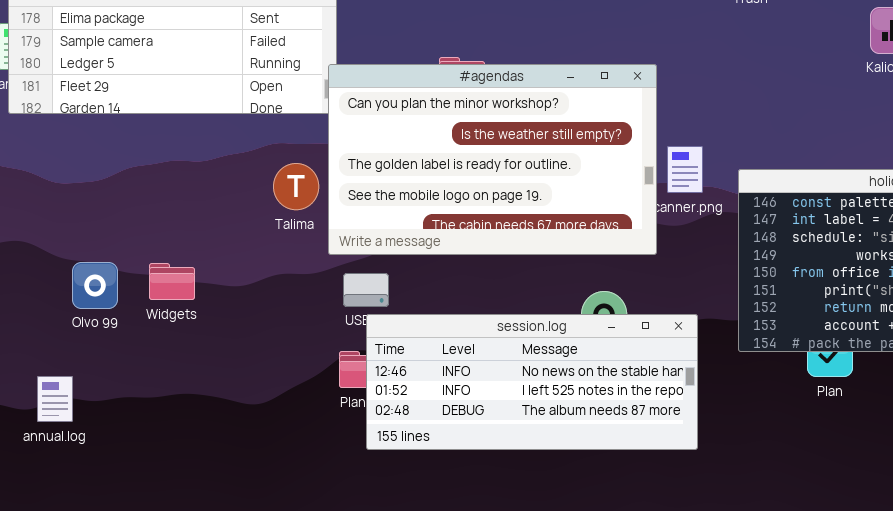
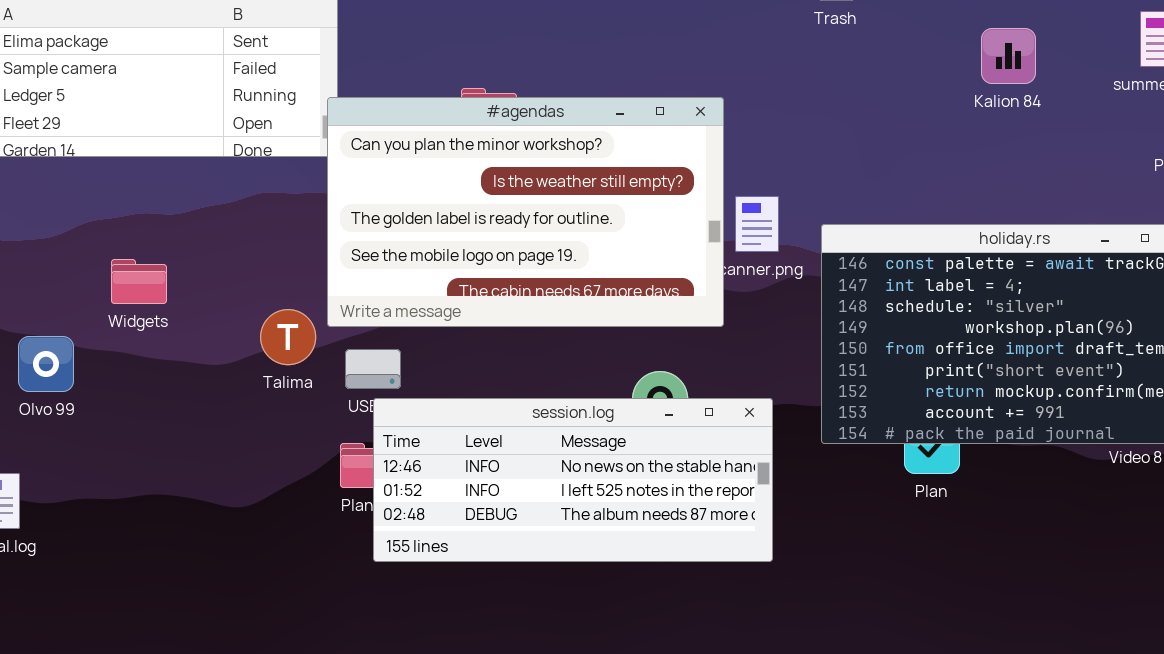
Talima: [273,163,319,210] -> [260,309,316,365], moved
Widgets: [149,263,195,300] -> [111,259,167,304], moved

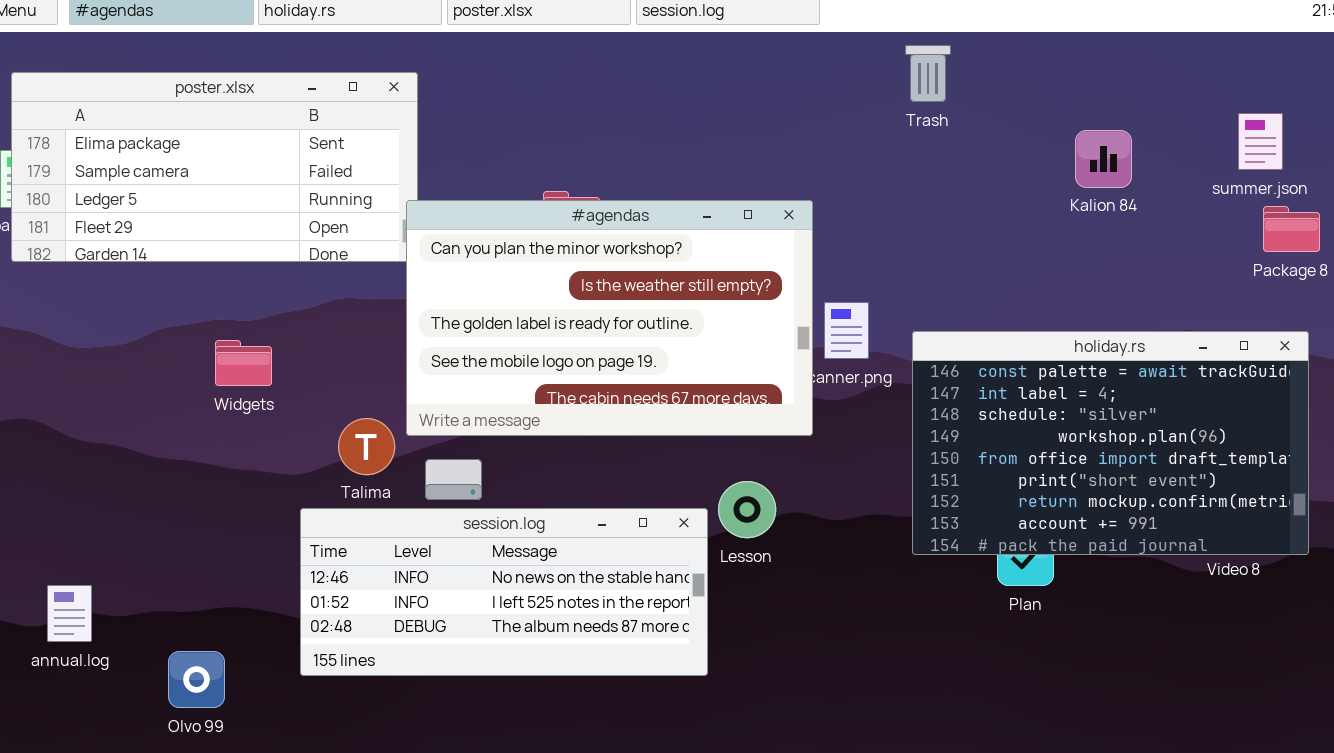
Widgets: [111,259,167,304] -> [215,340,272,386], moved
Olvo 99: [18,336,74,392] -> [168,651,225,708], moved
session.log: [373,398,773,562] -> [300,508,708,676], moved

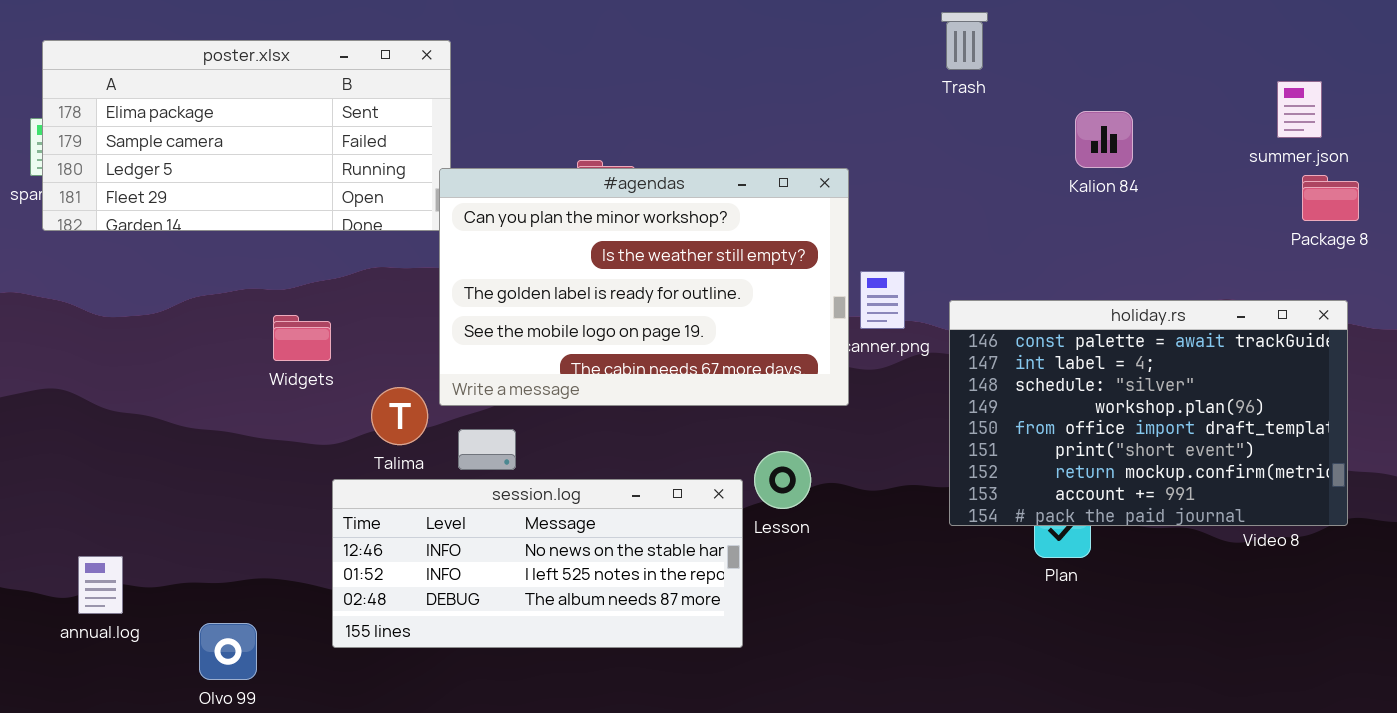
Kalion 84: [1075,130,1132,188] -> [1075,111,1133,168], moved
Widgets: [215,340,272,386] -> [273,315,331,361], moved

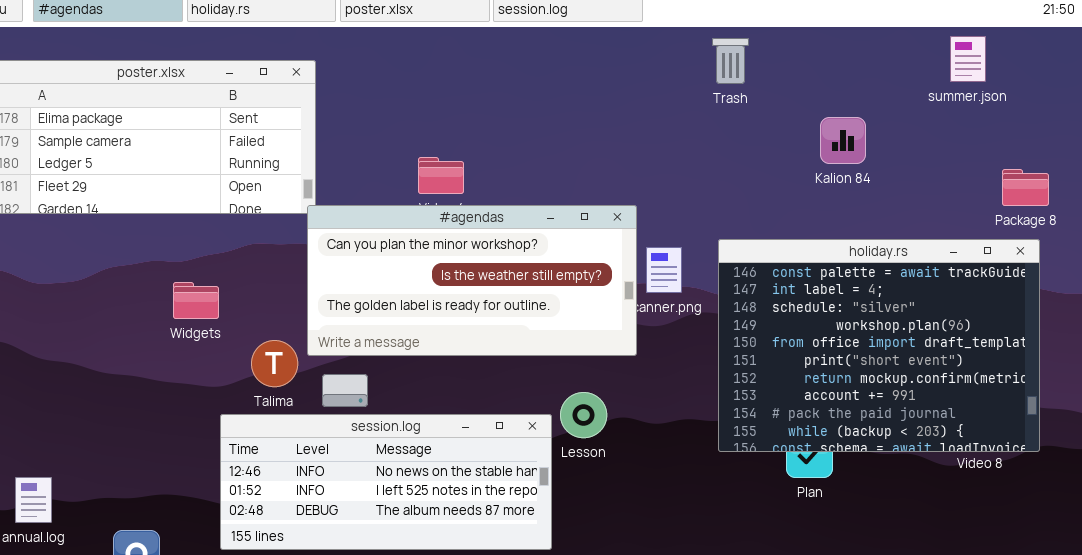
summer.json: [1277,81,1322,138] -> [950,36,986,82], moved
#agendas: [439,168,849,406] -> [307,205,637,356], resized
holiday.rs: [949,300,1348,526] -> [718,239,1040,452], resized

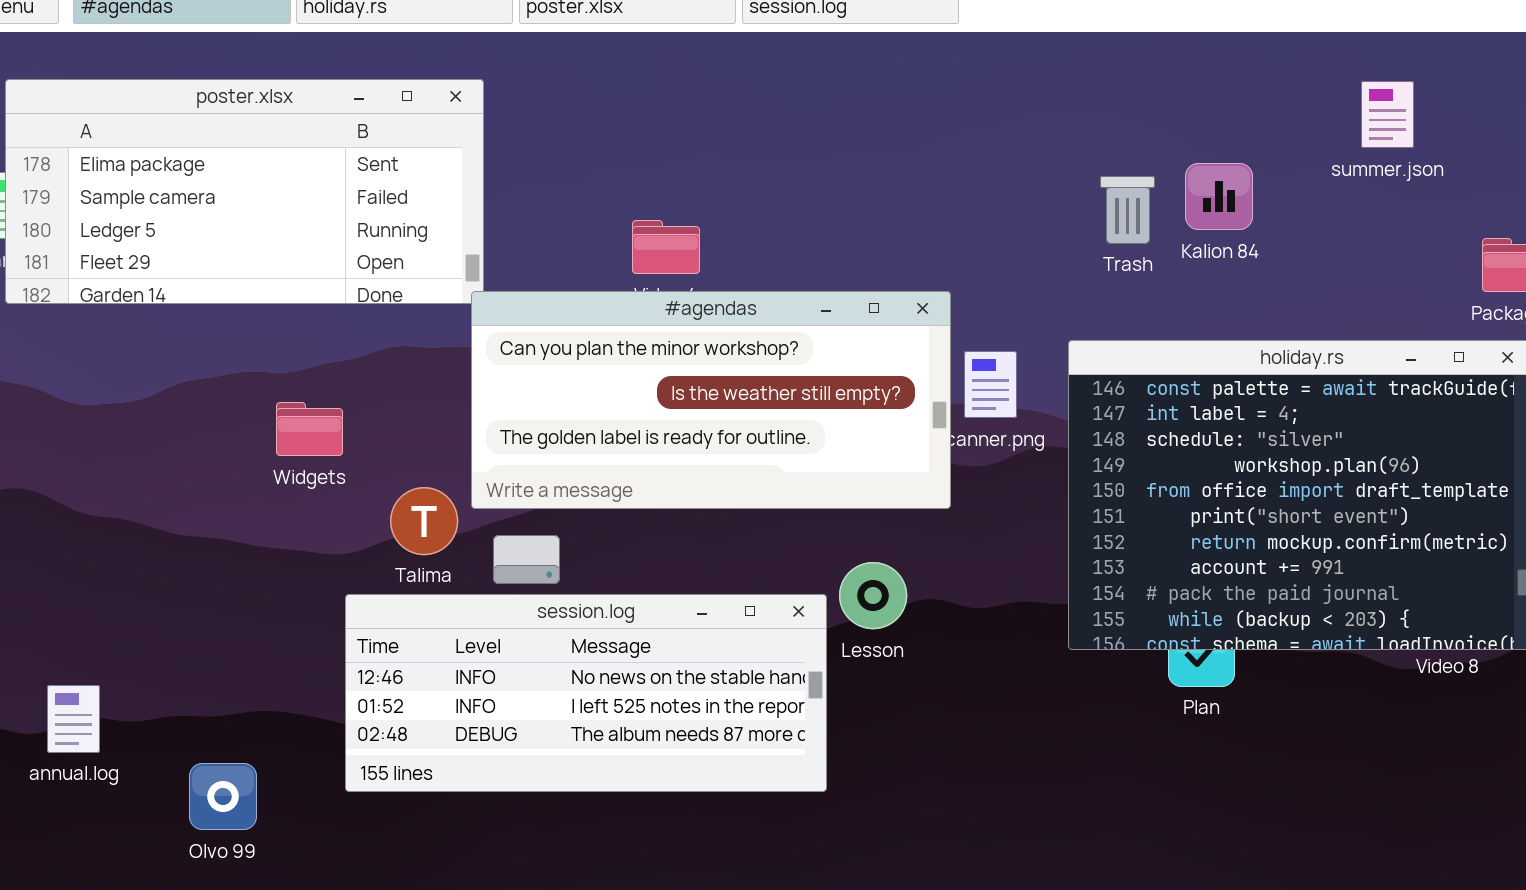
summer.json: [950,36,986,82] -> [1361,81,1414,148], moved
Trash: [712,38,749,84] -> [1100,176,1155,244], moved
Kalion 84: [820,117,866,164] -> [1185,163,1253,230], moved

